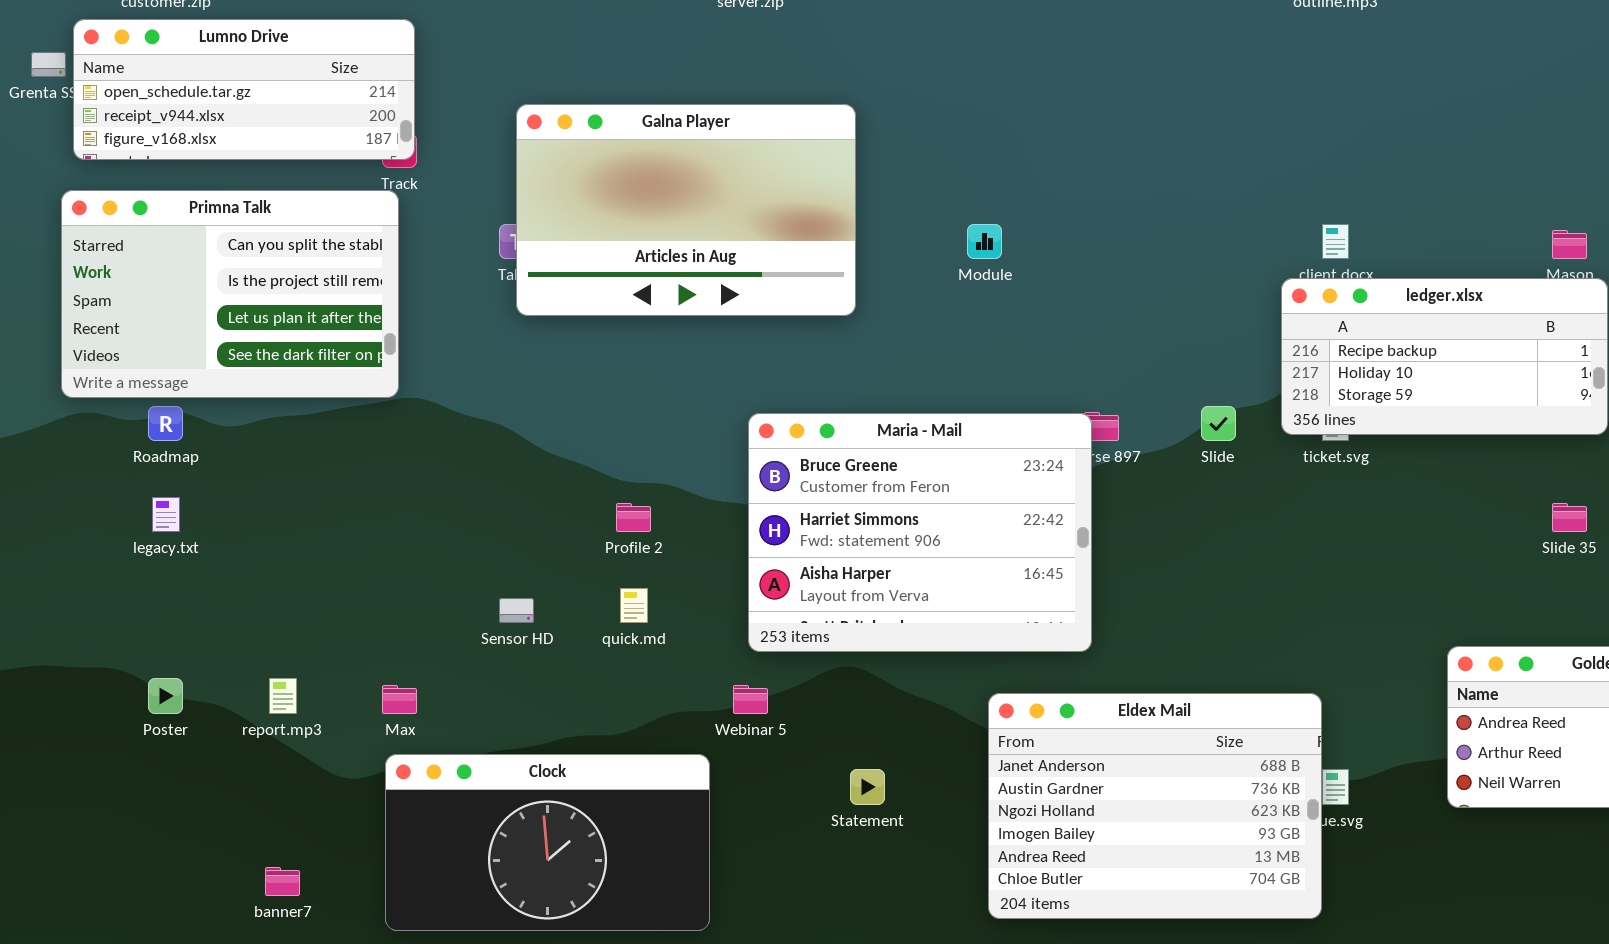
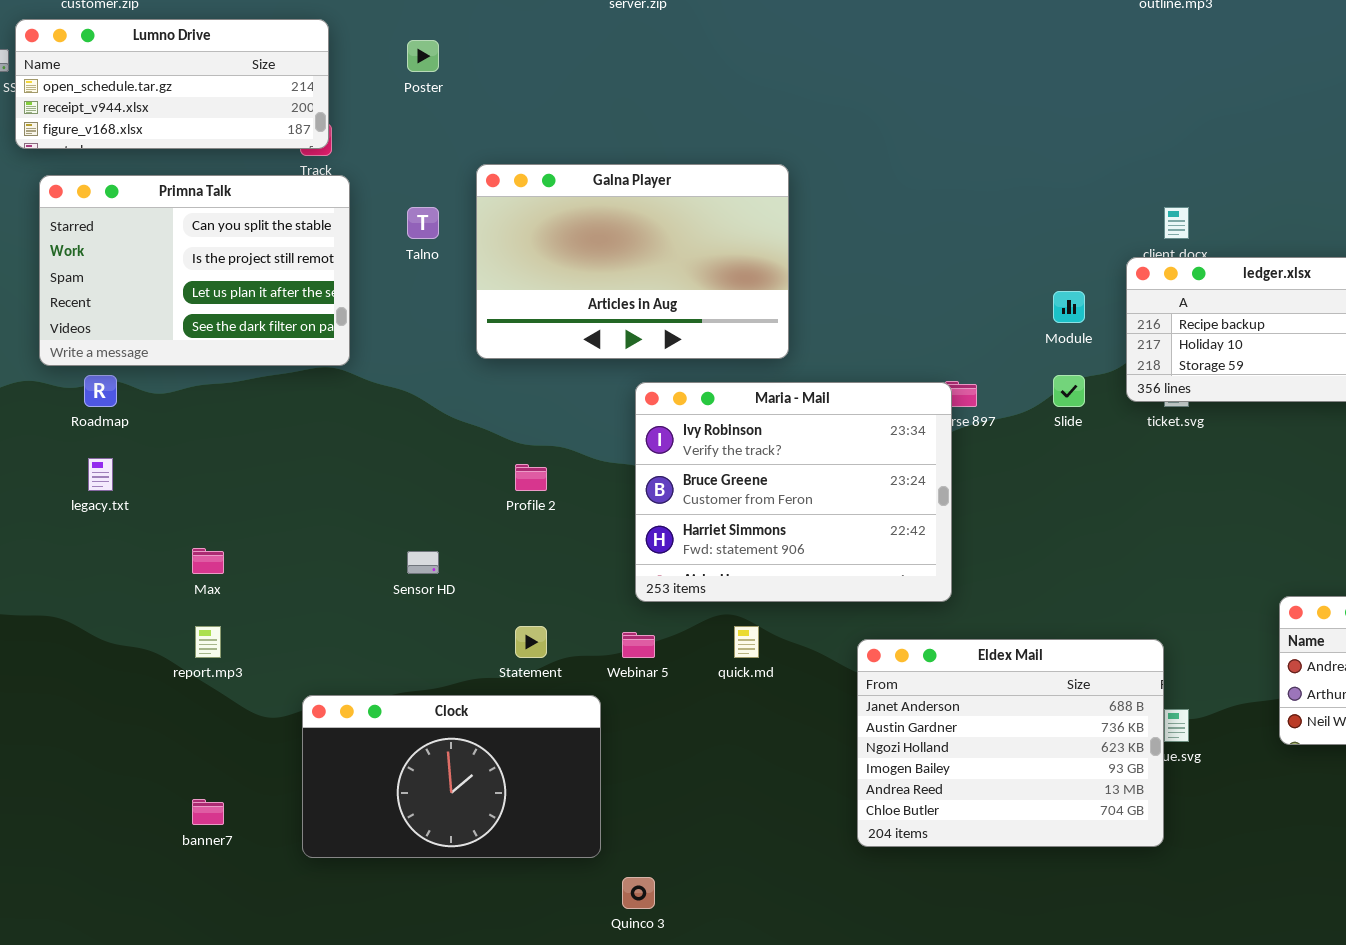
Galna Player: [516,104,856,316] -> [476,164,789,359], moved
Primna Talk: [61,190,399,398] -> [39,175,350,366], moved
Module: [967,224,1002,259] -> [1053,291,1085,323], moved
Maria - Mail: [748,413,1092,652] -> [635,382,952,602], scrolled up 1 row
quick.md: [620,588,648,623] -> [734,626,759,658], moved
Poster: [148,678,183,714] -> [407,40,439,72], moved
Max: [382,685,417,714] -> [192,548,224,574], moved
Statement: [850,769,885,805] -> [515,626,547,658], moved

